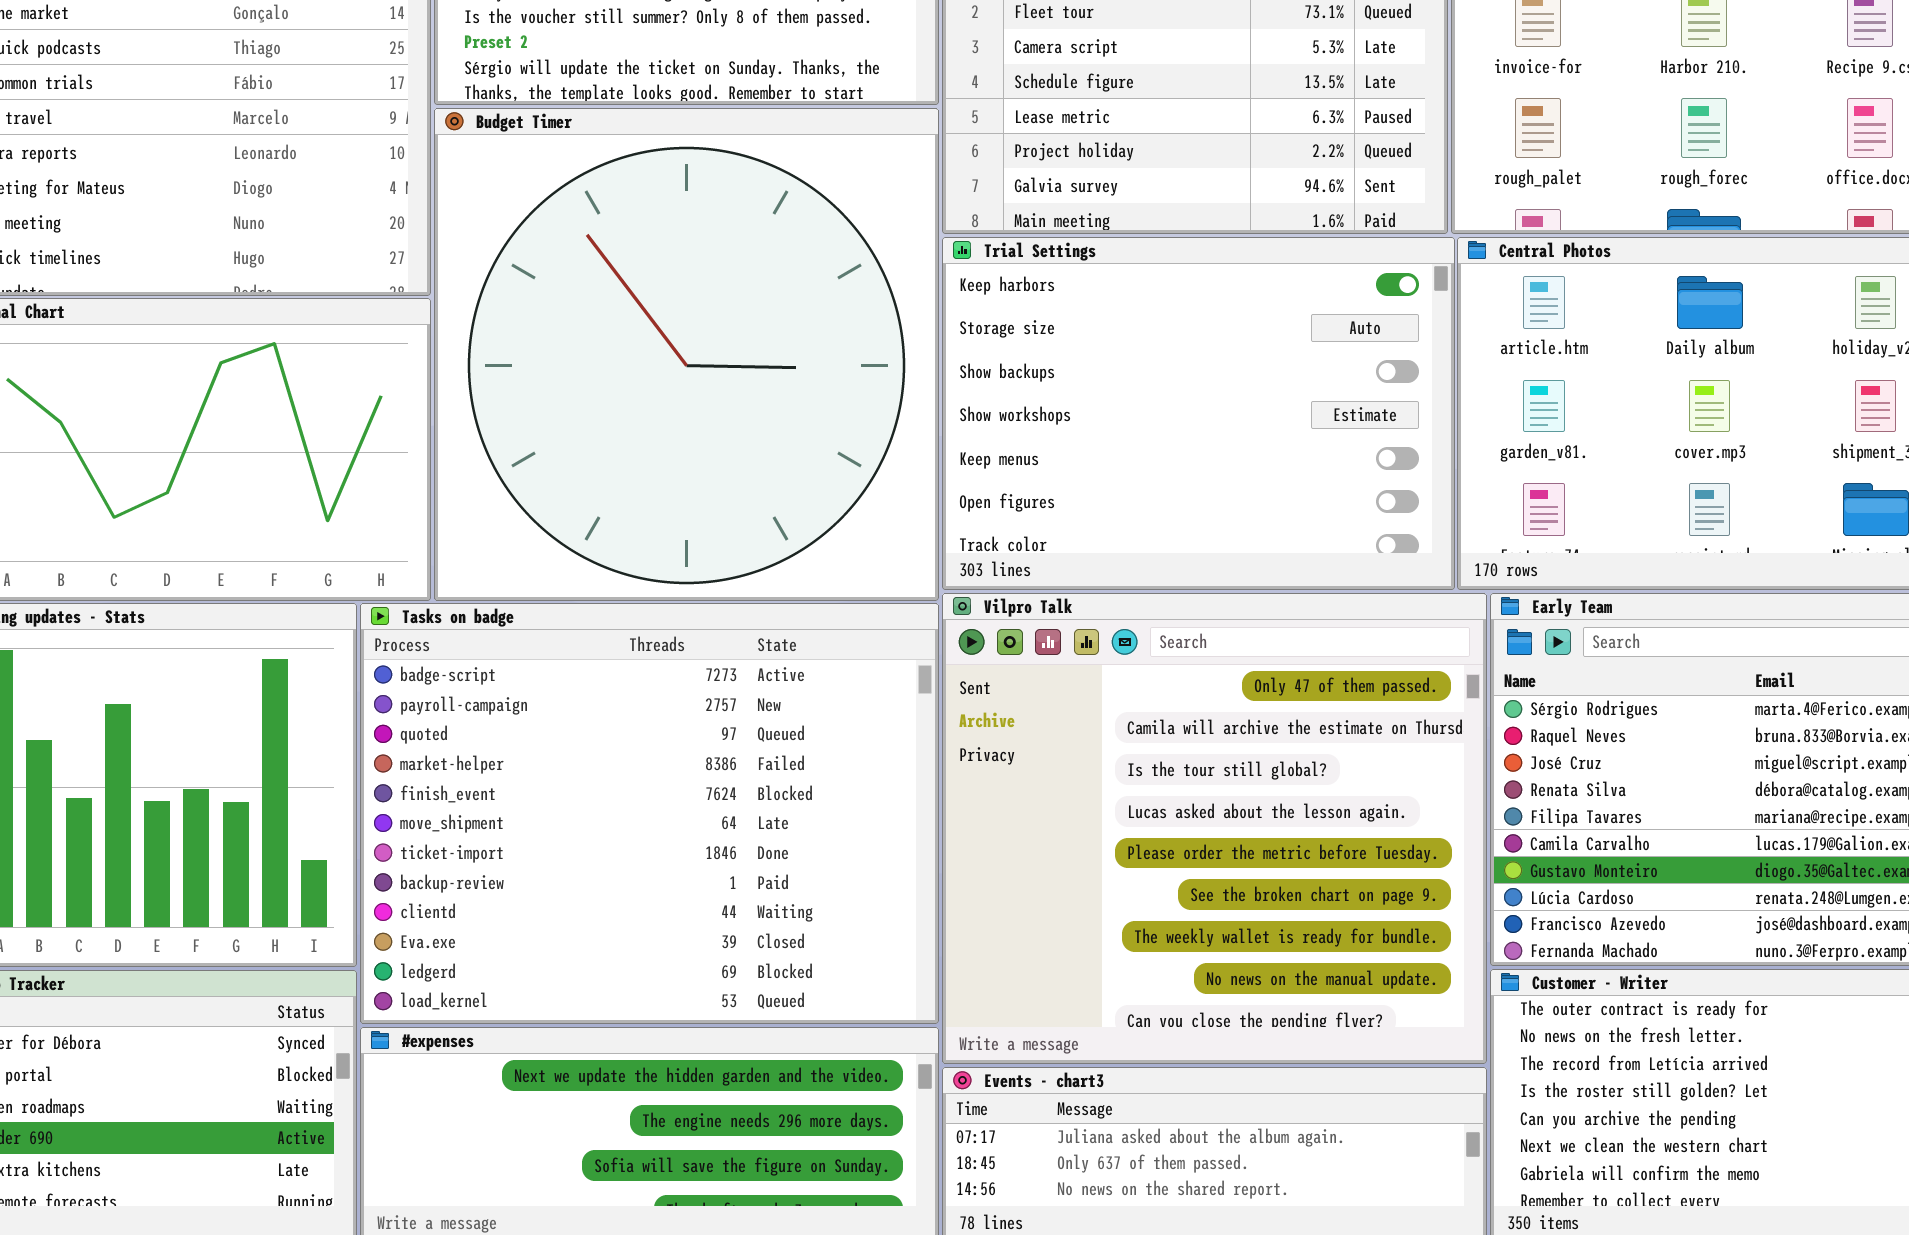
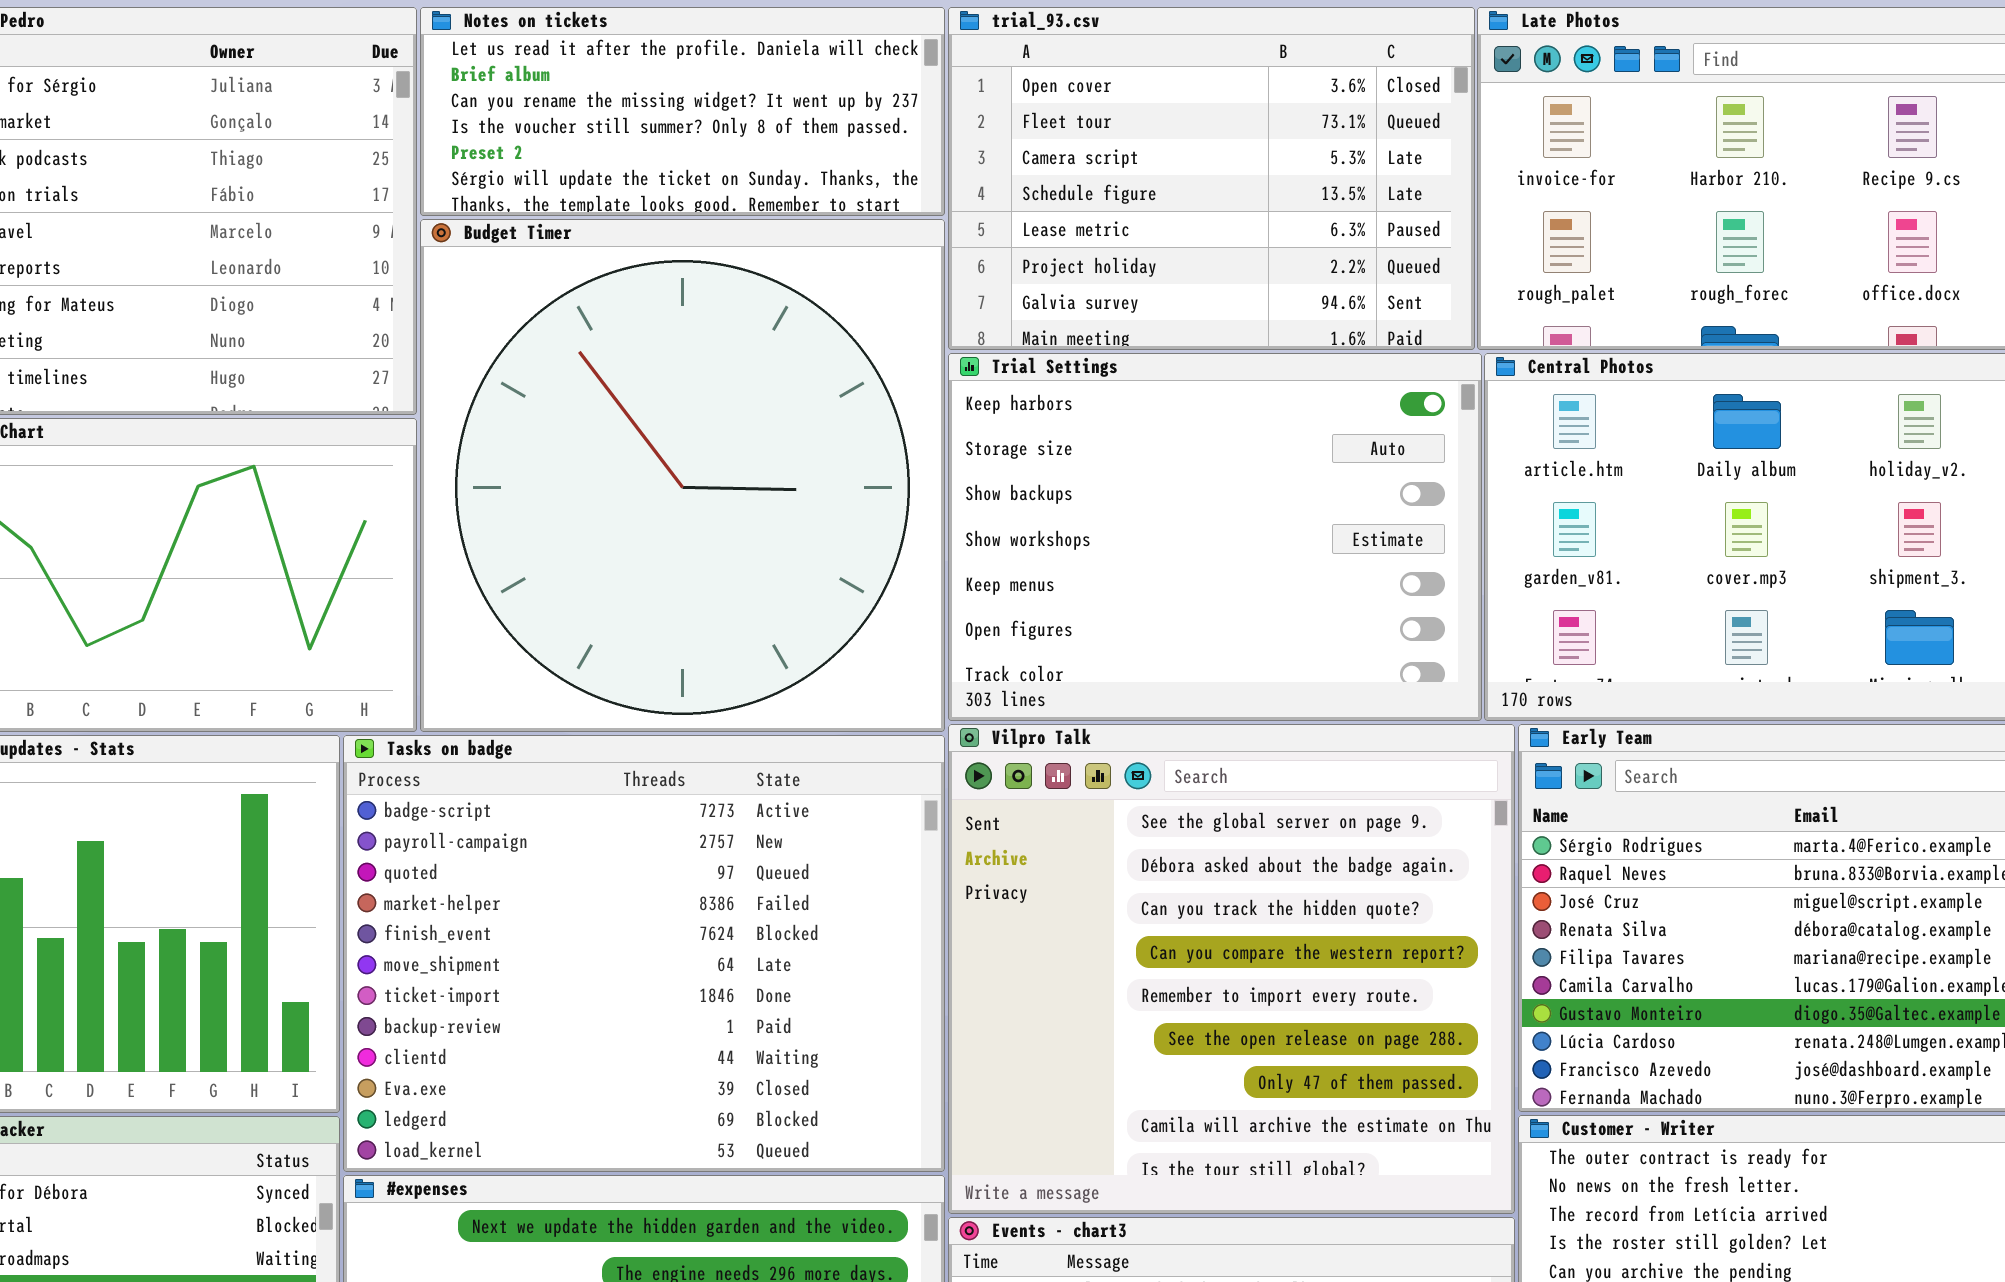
Vilpro Talk: [942,593,1487,1064] -> [948,724,1515,1214], scrolled up 6 rows

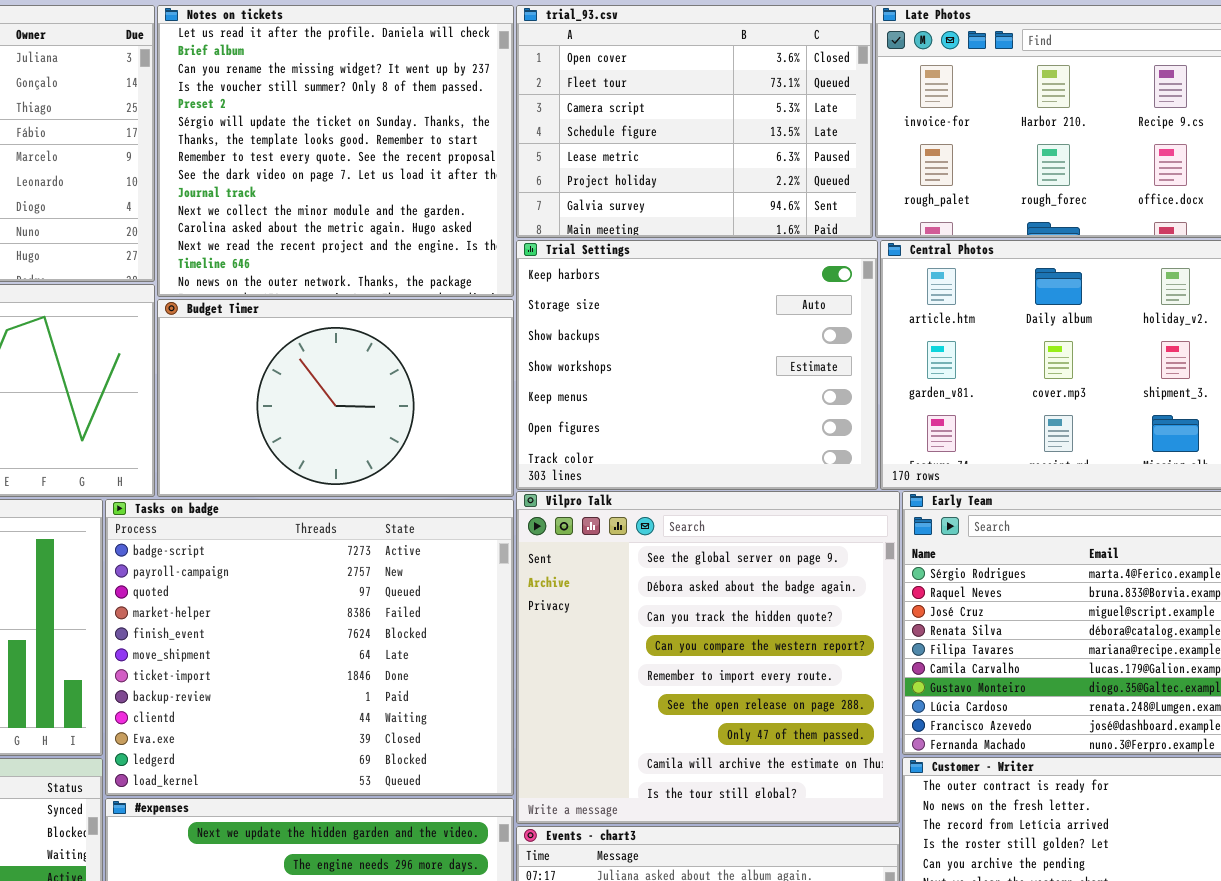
Notes on tickets: [420,7,945,216] -> [157,5,514,297], resized
Budget Timer: [420,219,945,732] -> [157,299,514,497], resized

